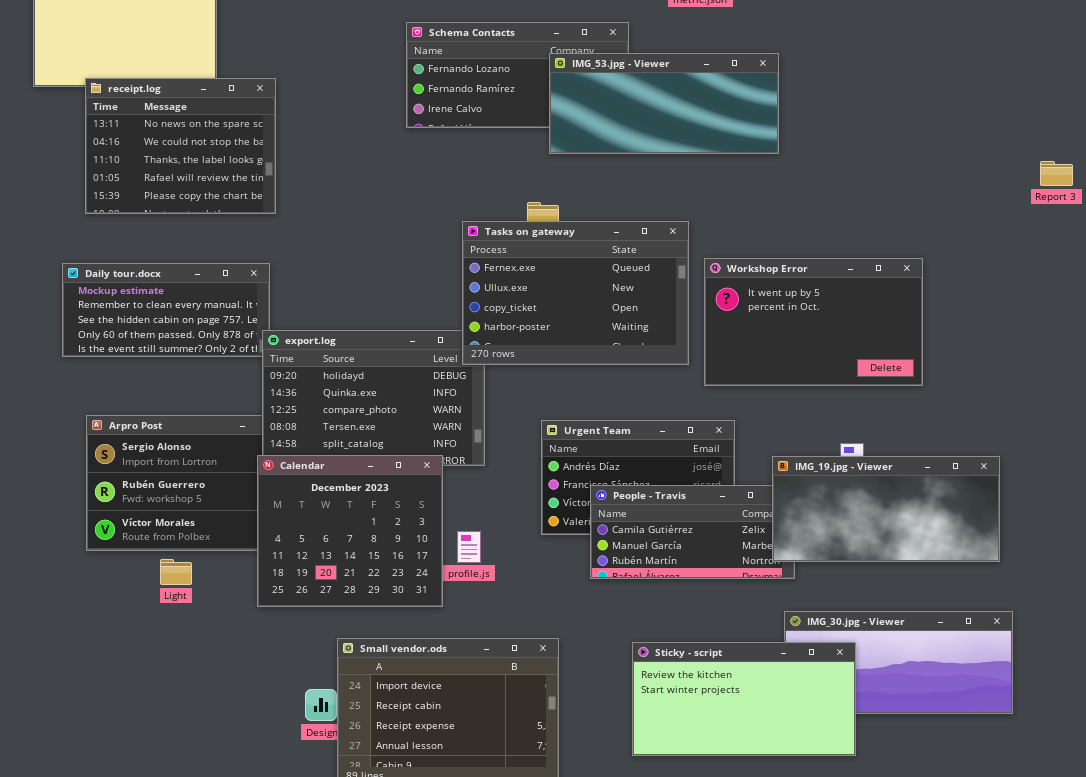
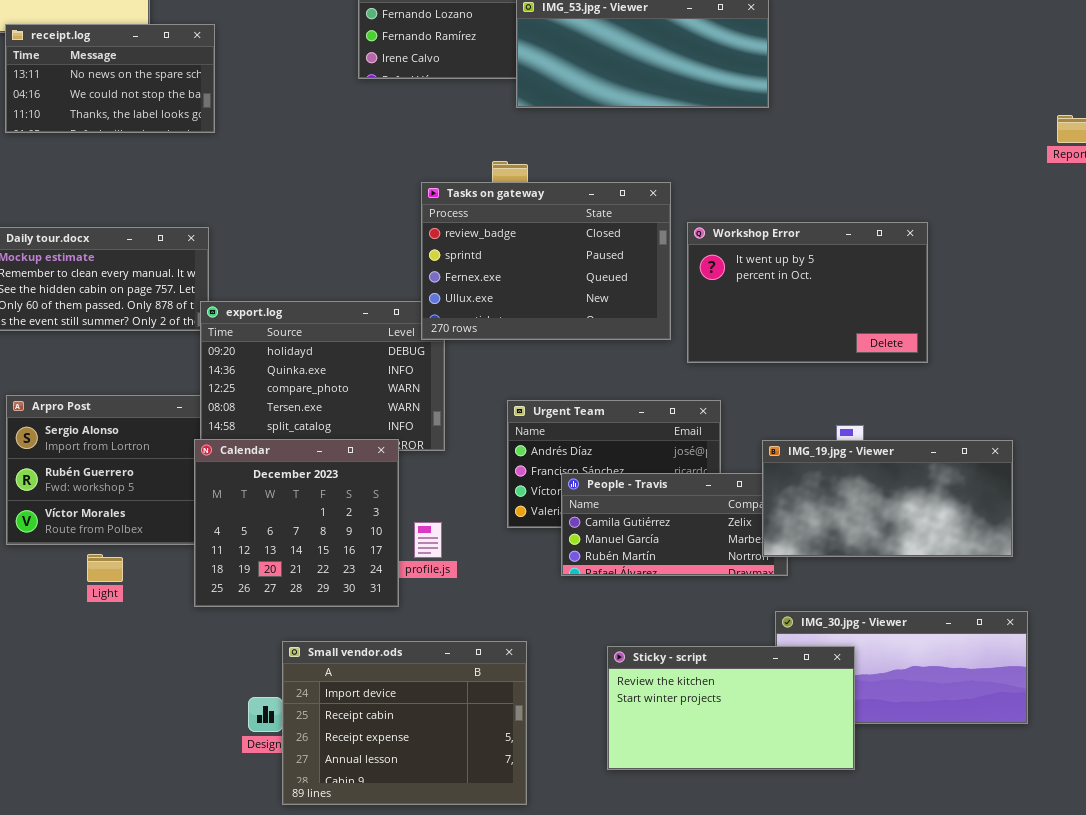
receipt.log: [85,78,276,214] -> [5,24,215,133], resized
Tasks on gateway: [462,221,689,365] -> [421,182,671,340], scrolled up 2 rows

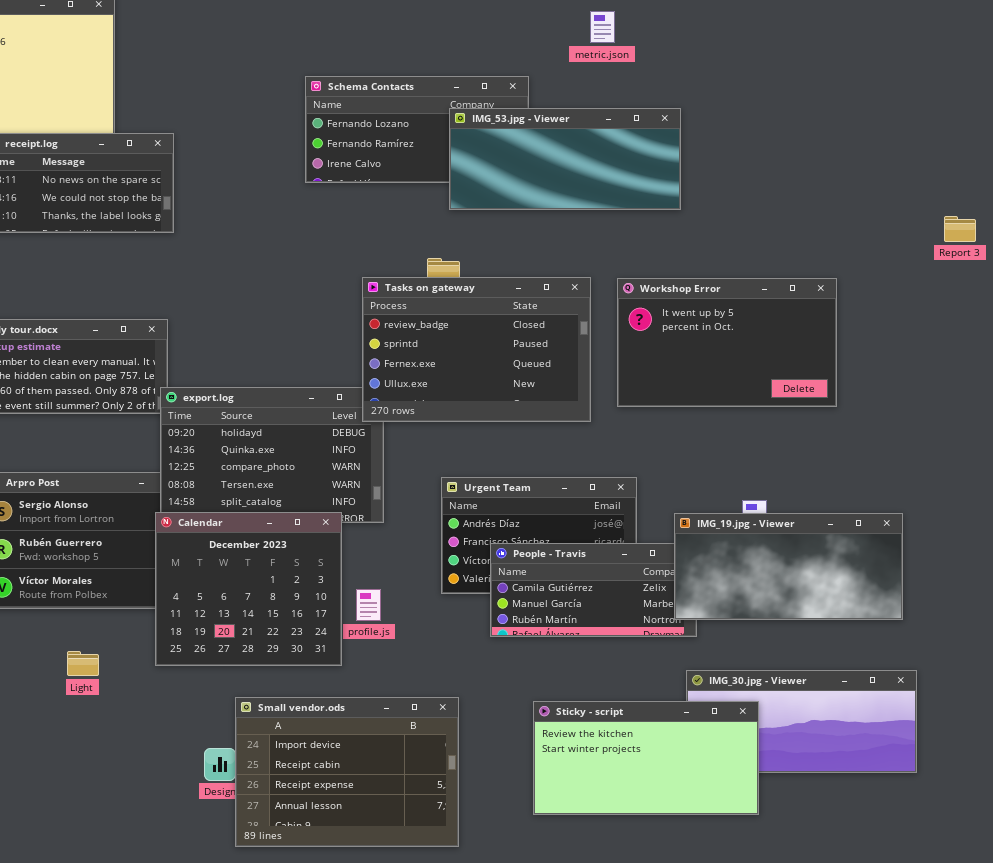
Workshop Error: [687,222,928,363] -> [617,278,837,407], moved
Light: [87,554,123,582] -> [67,651,99,676], moved

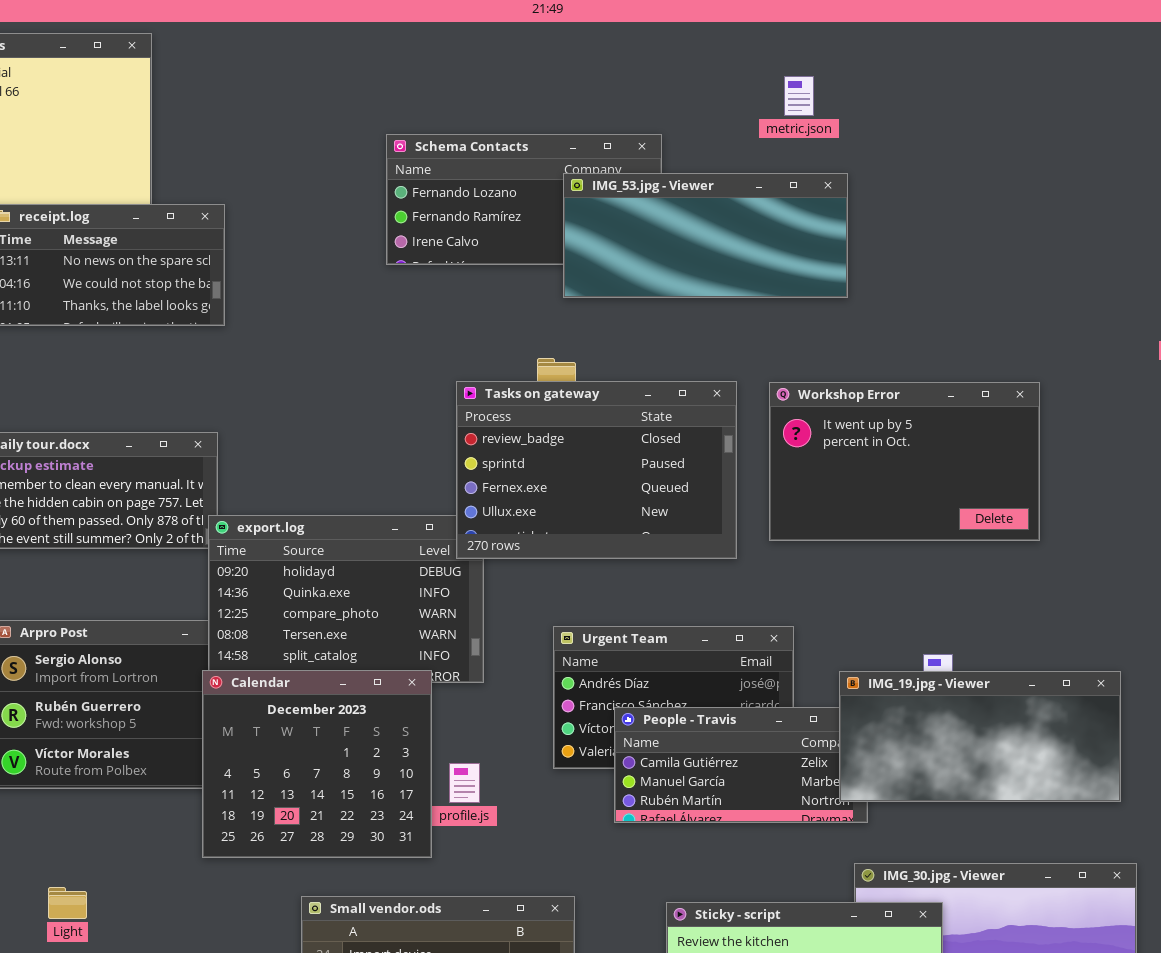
metric.json: [590,11,615,43] -> [784,76,814,116], moved
Light: [67,651,99,676] -> [48,887,87,919], moved

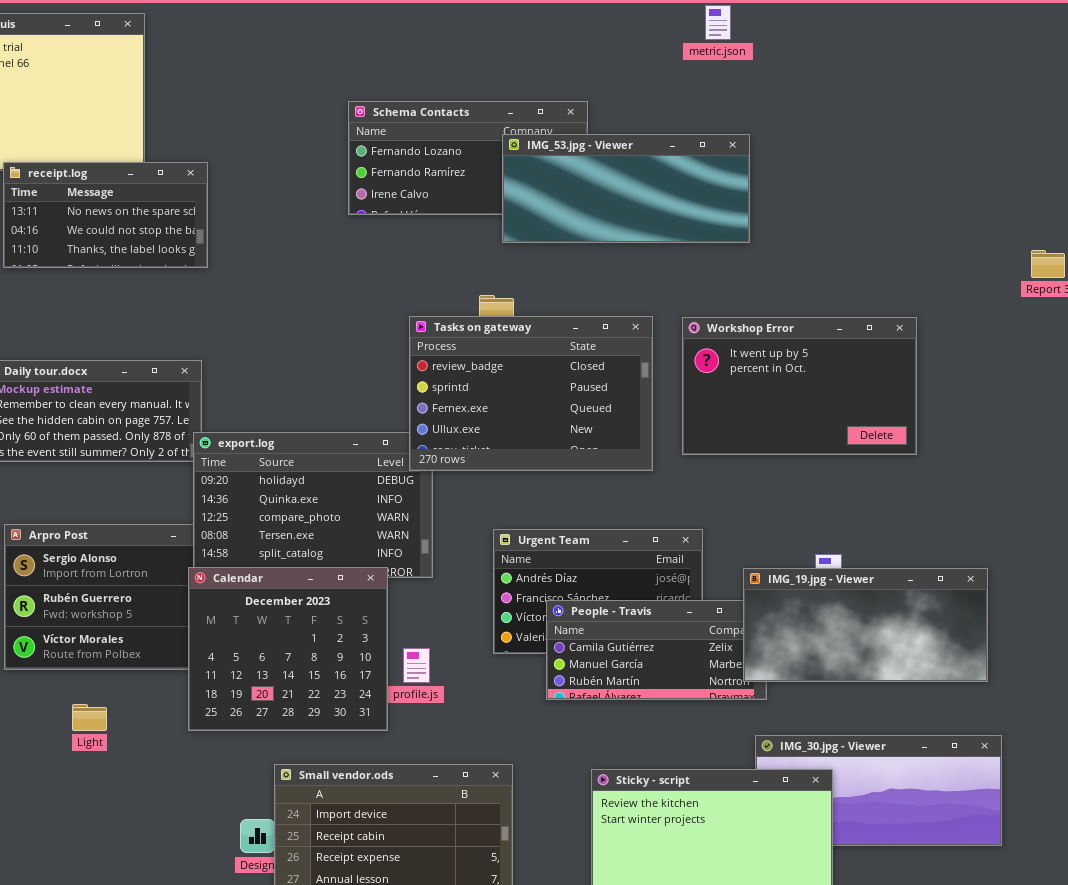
metric.json: [784,76,814,116] -> [705,5,731,40], moved
Light: [48,887,87,919] -> [72,704,107,731], moved

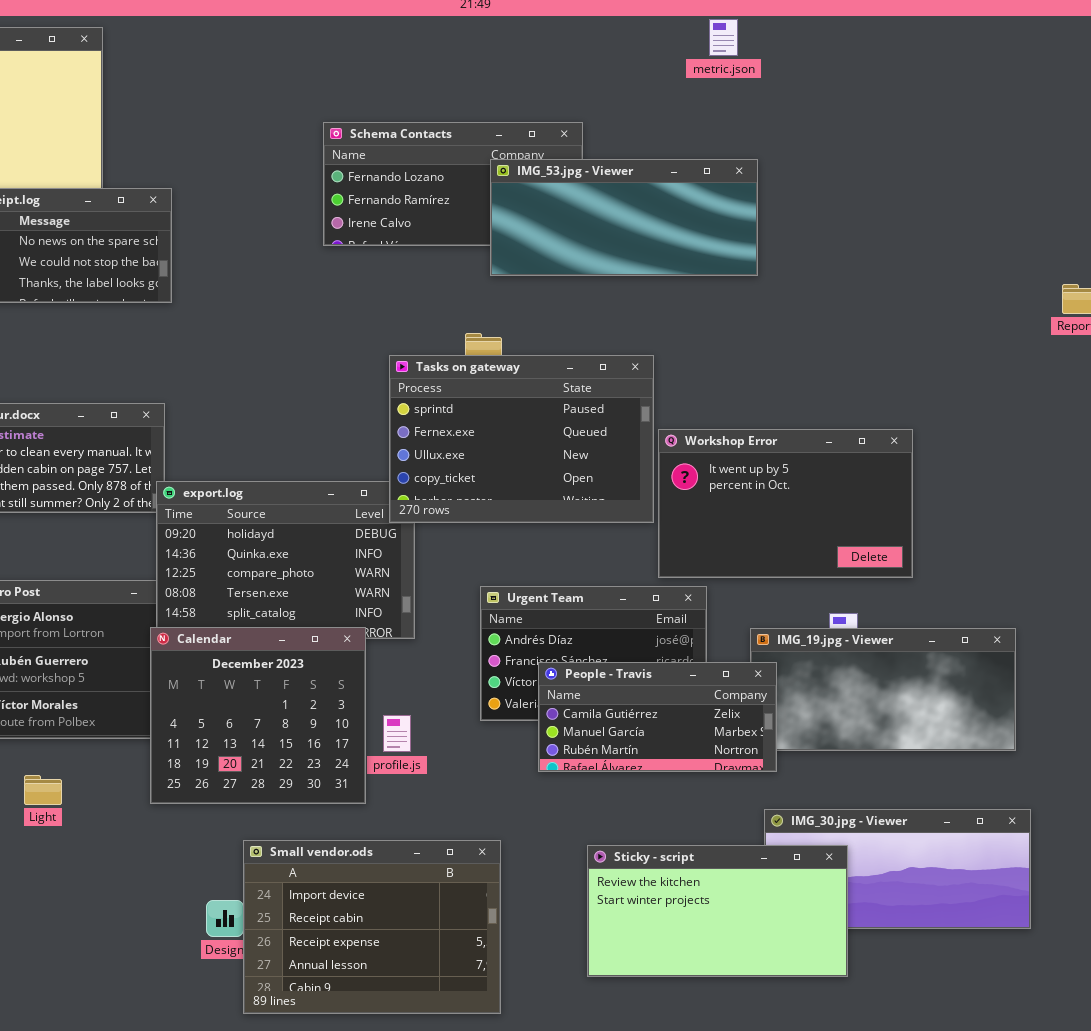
Tasks on gateway: [409,316,653,471] -> [389,355,654,523], scrolled down 1 row
Workshop Error: [682,317,917,455] -> [658,429,913,578], moved
People - Travis: [546,600,767,700] -> [538,662,777,772], raised

